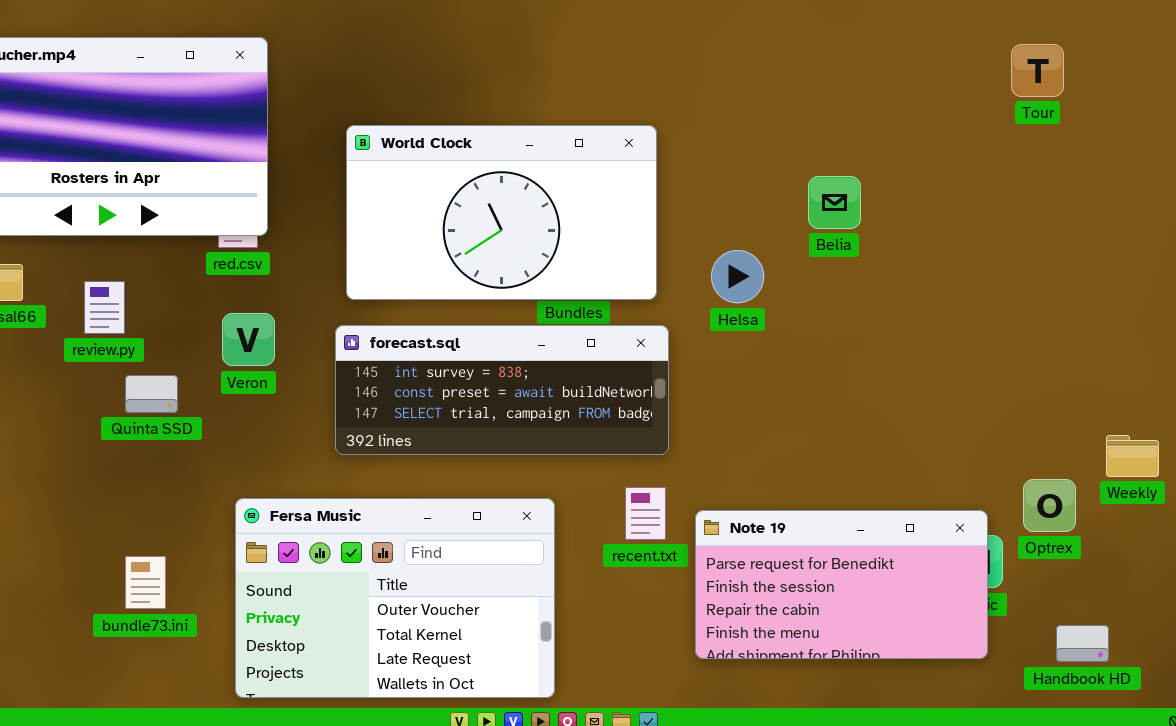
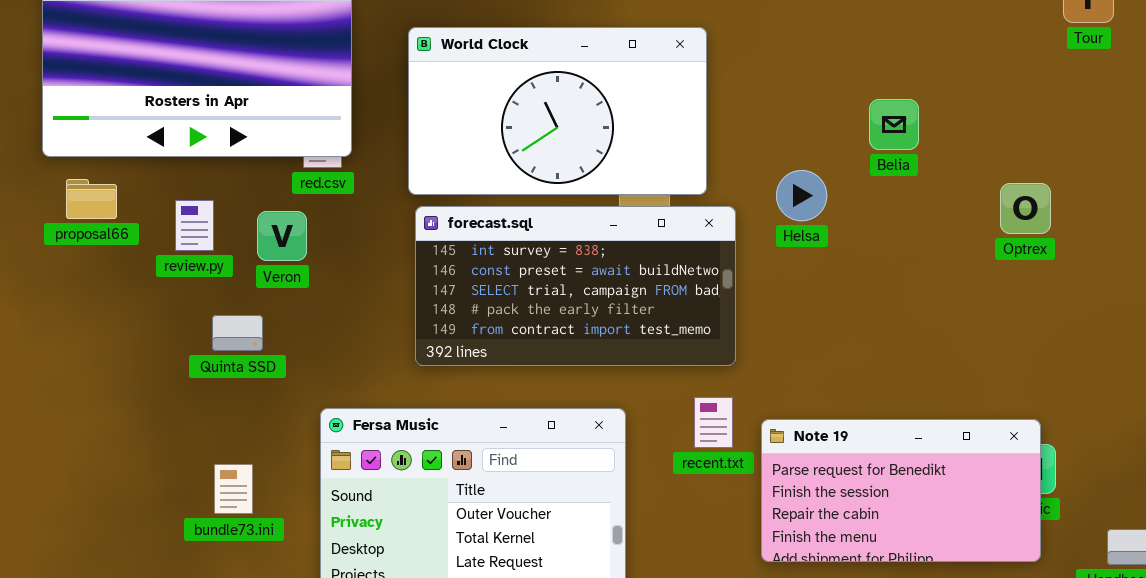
World Clock: [346,125,657,300] -> [408,27,707,195], moved
Veron: [222,313,275,366] -> [257,211,307,261], moved
forecast.sql: [335,325,669,455] -> [415,206,736,366], resized
Quinta SSD: [125,375,178,413] -> [212,315,263,351], moved
Optrex: [1023,479,1076,532] -> [1000,183,1051,234], moved

